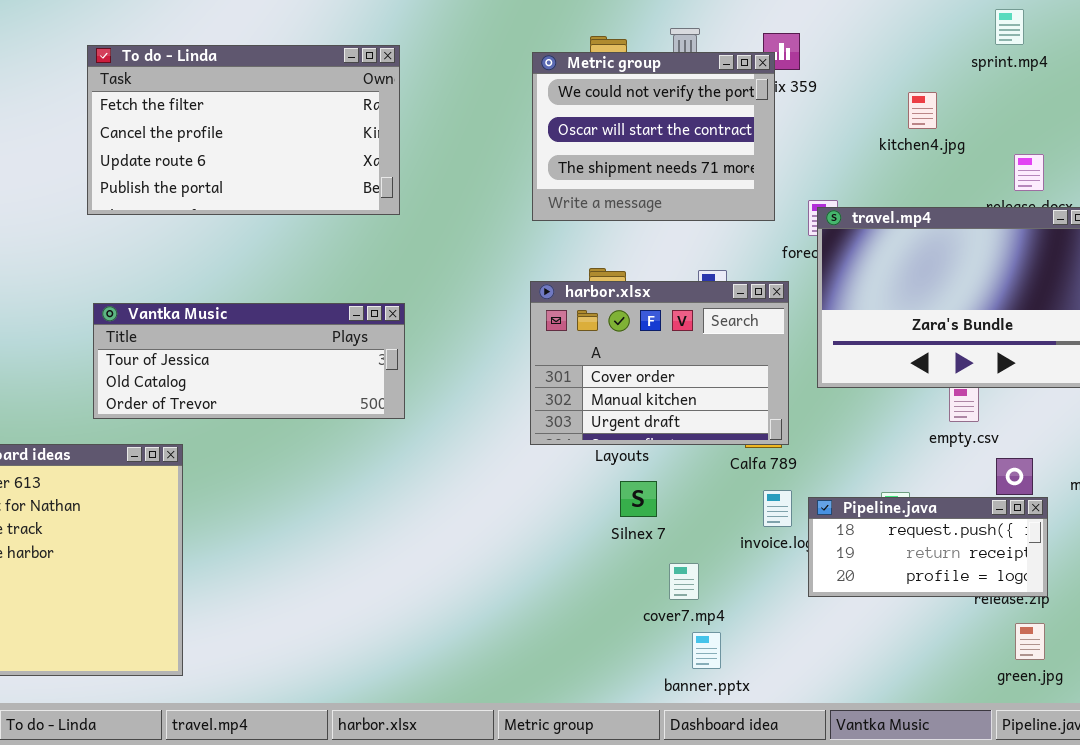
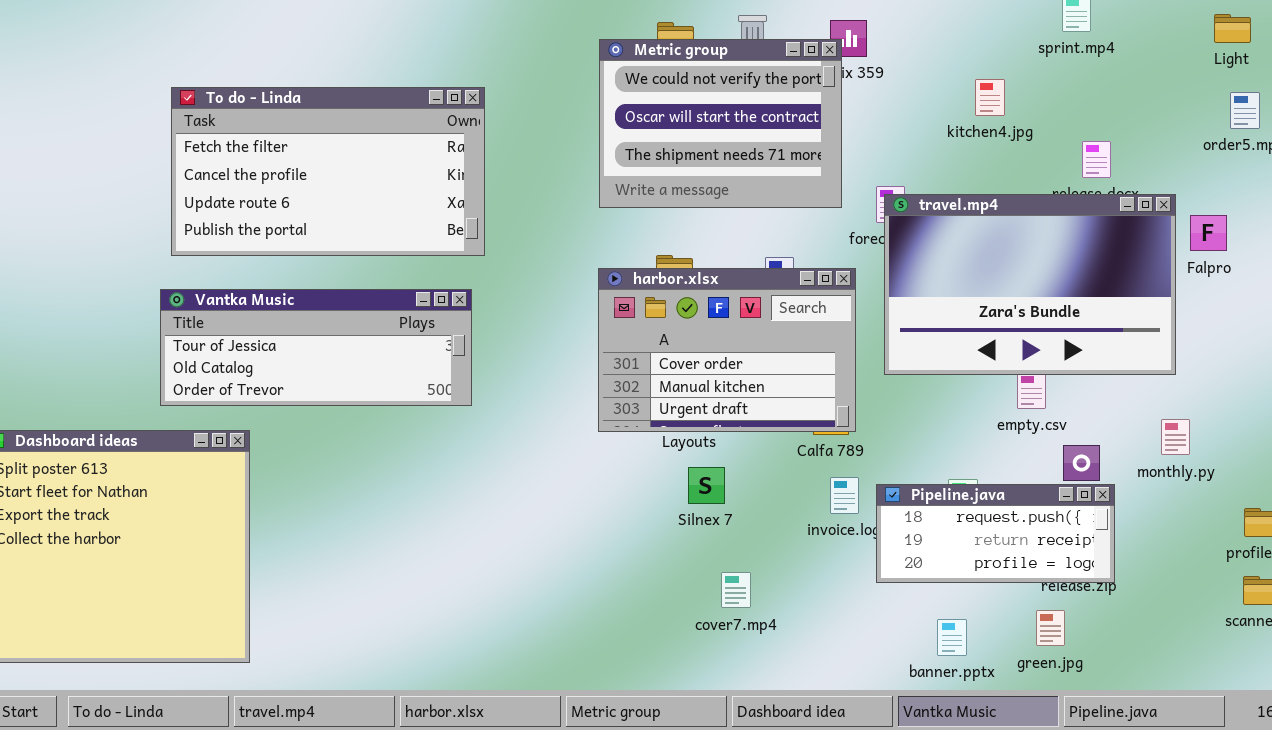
To do - Linda: [87,45,400,215] -> [171,87,485,256], moved
cover7.mp4: [669,563,699,600] -> [721,572,751,608], moved
green.jpg: [1015,623,1045,660] -> [1036,610,1065,646], moved
banner.pptx: [692,632,721,669] -> [937,619,967,656], moved

